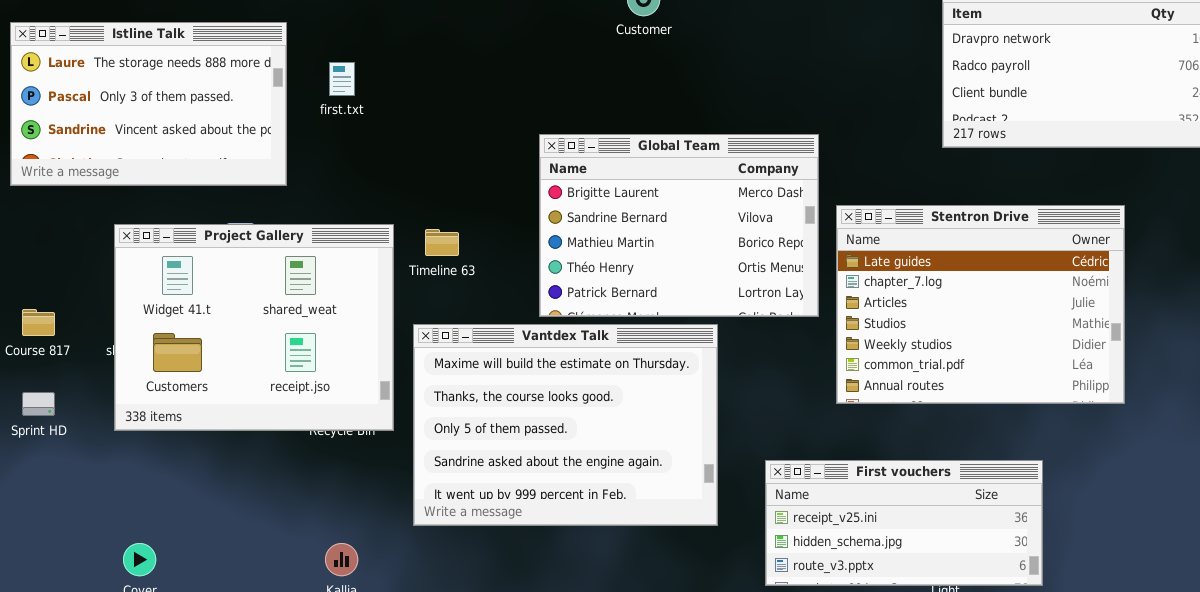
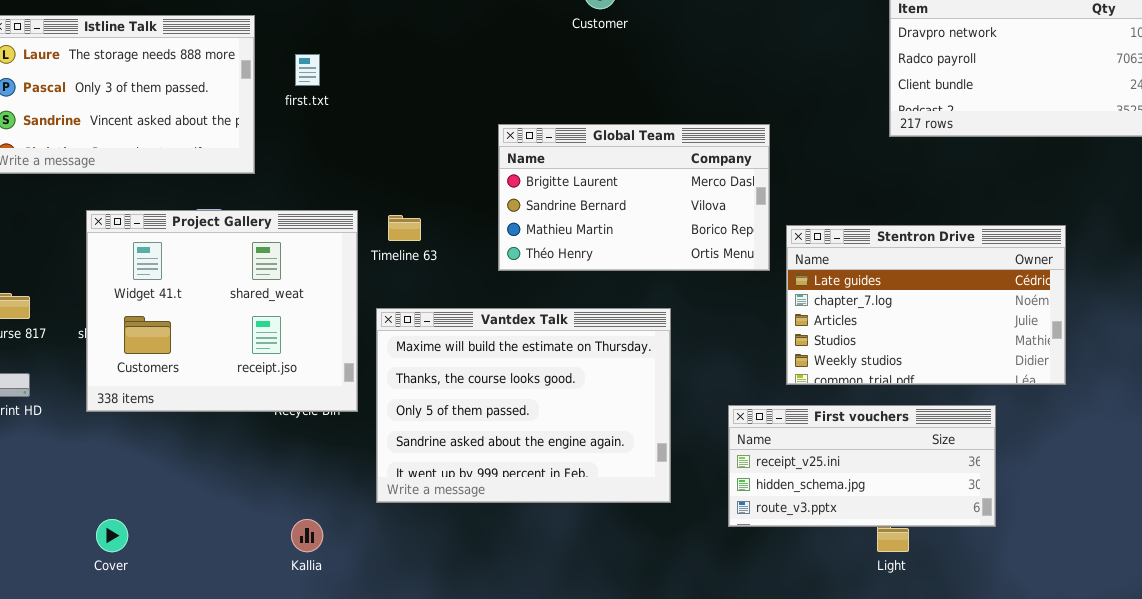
Global Team: [539,134,819,317] -> [498,124,770,271], resized
Stentron Drive: [836,205,1125,404] -> [786,225,1066,385], resized
First vouchers: [765,460,1043,586] -> [728,405,996,527], moved

